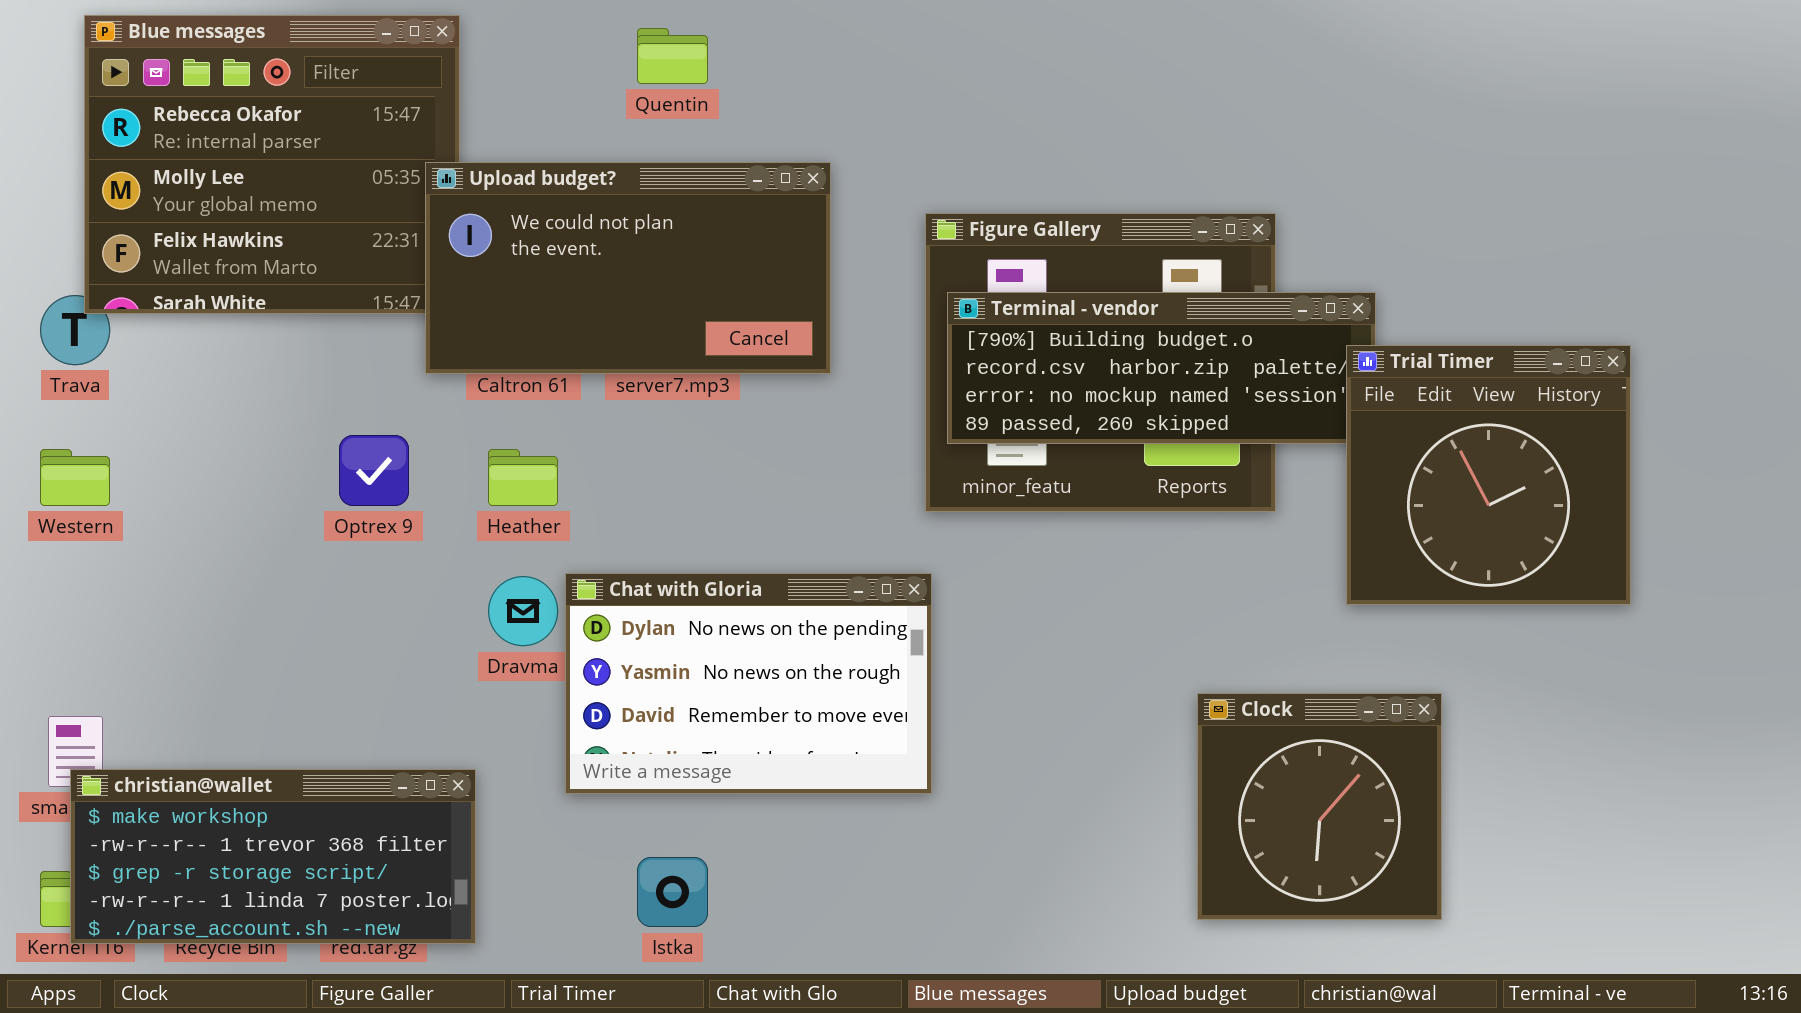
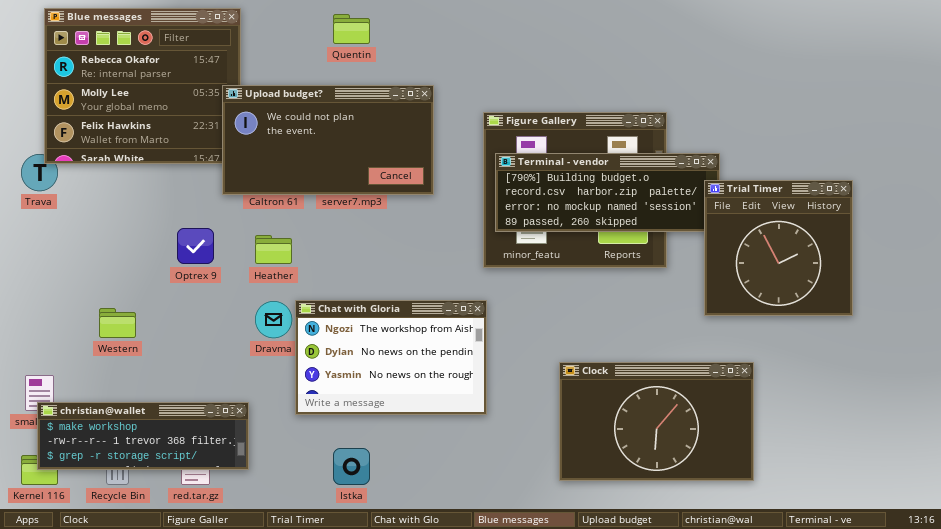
Western: [40,449,110,506] -> [99,308,136,338], moved
Chat with Gloria: [565,573,932,794] -> [295,300,487,415], scrolled up 1 row
Clock: [1197,693,1442,920] -> [559,362,754,481], resized
christian@wallet: [70,769,476,944] -> [37,402,249,470], resized

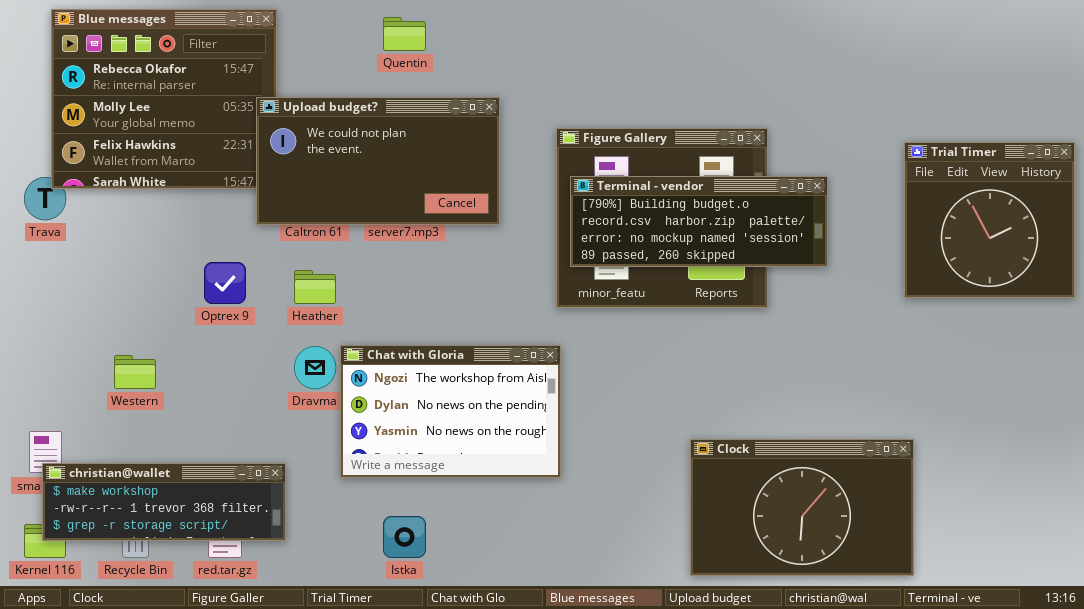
Trial Timer: [704,180,853,316] -> [904,142,1075,298], moved
Clock: [559,362,754,481] -> [690,439,914,576], moved

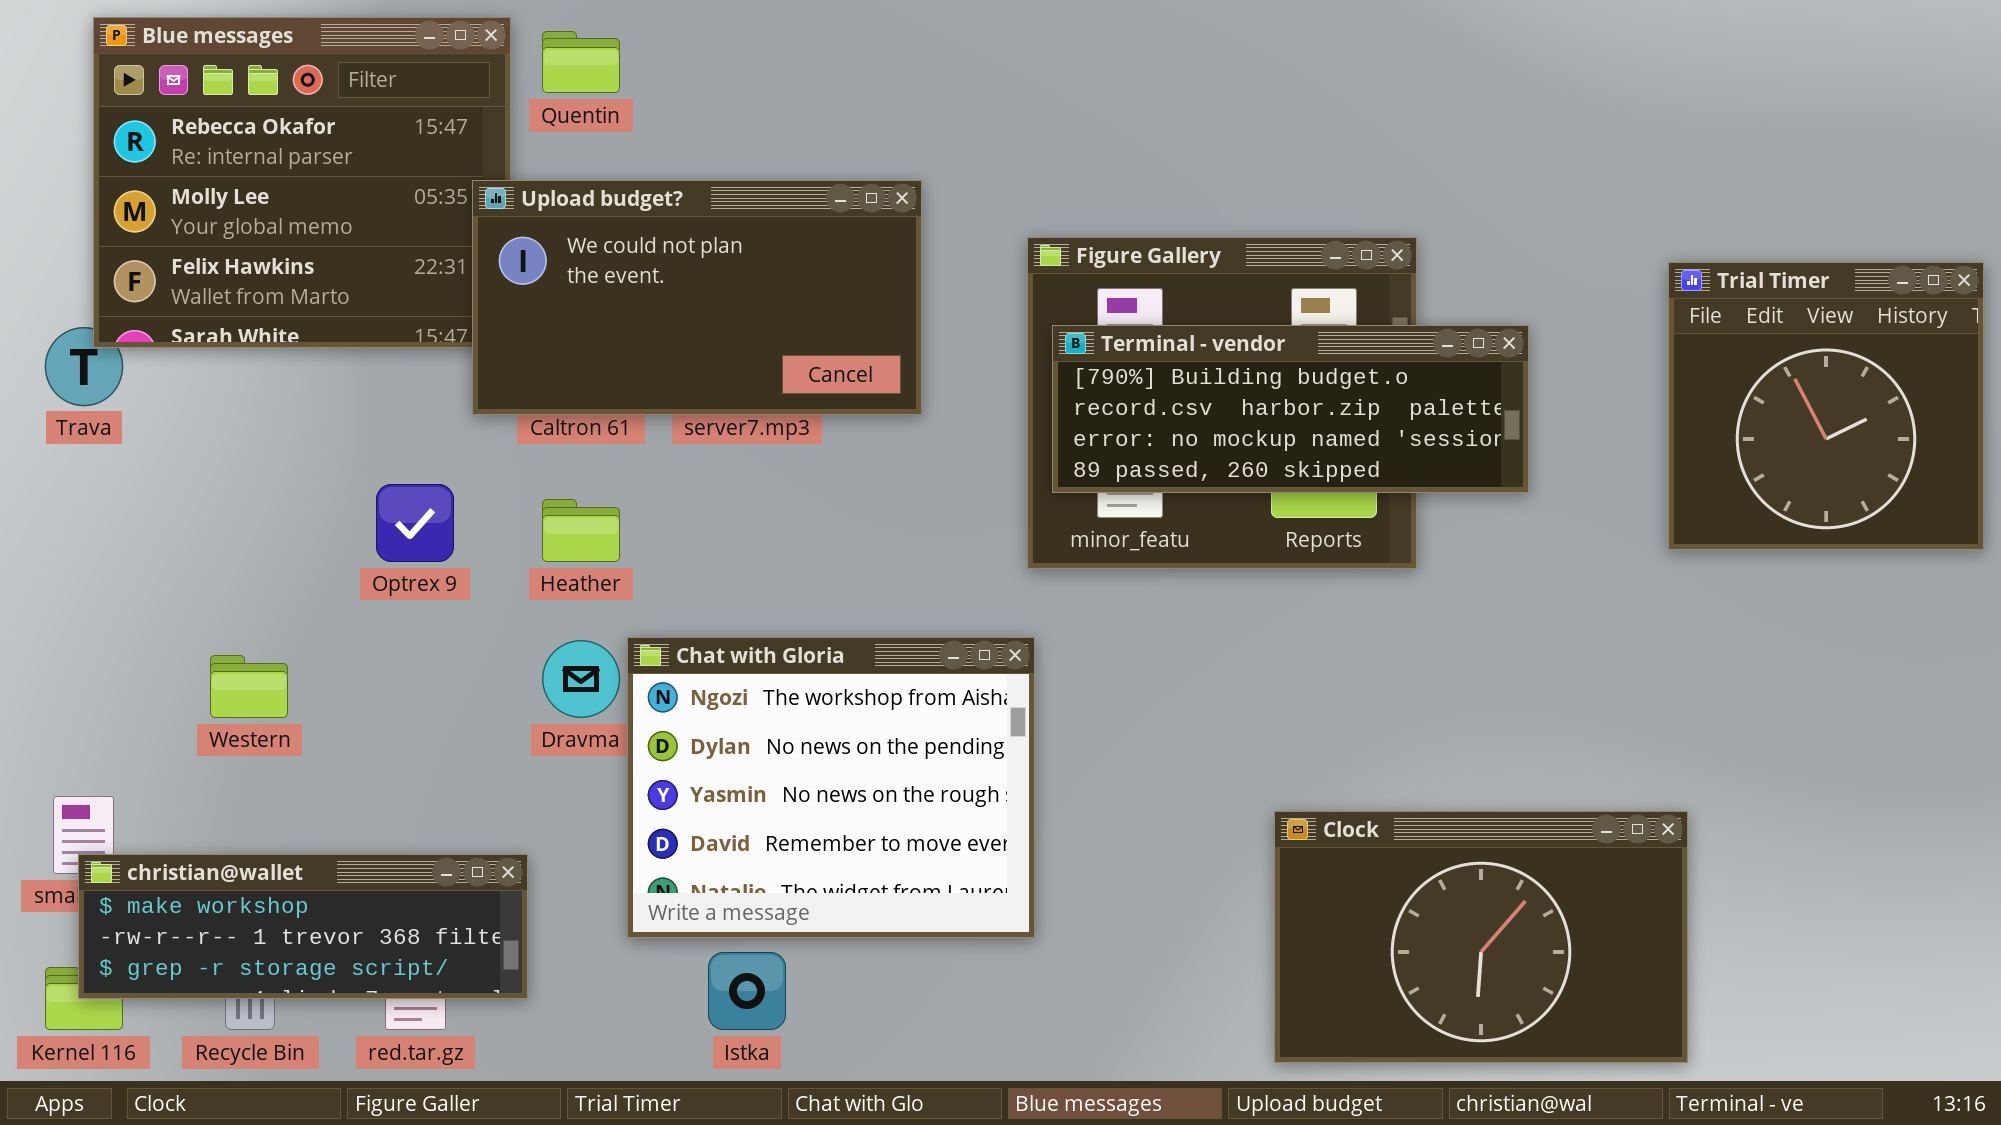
Quentin: [383,17,426,51] -> [542,31,620,93], moved
Chat with Gloria: [340,345,561,478] -> [627,637,1035,938], resized

